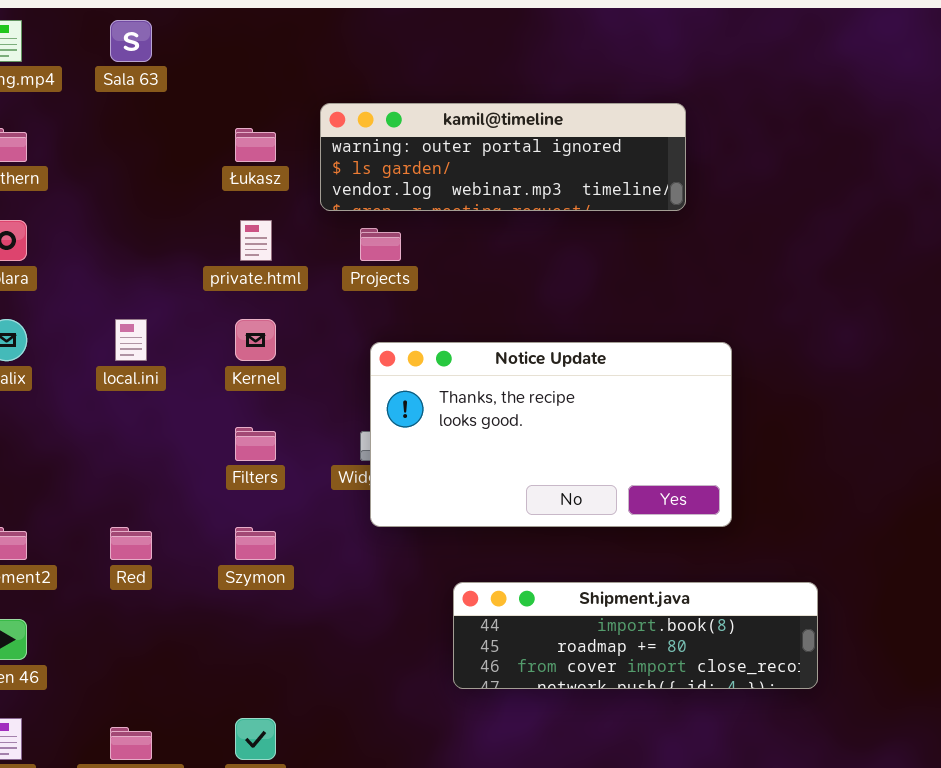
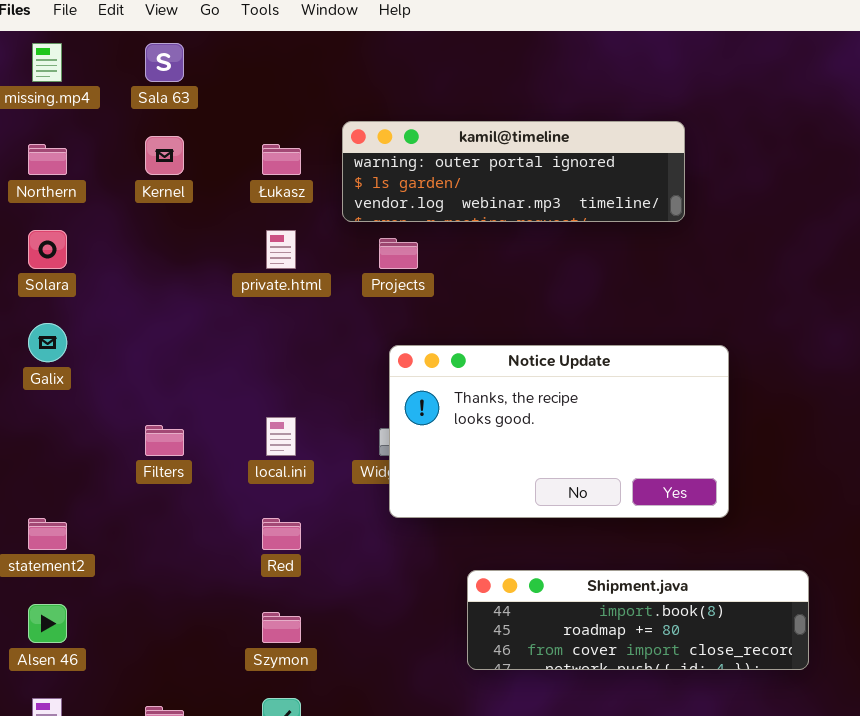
local.ini: [115,319,147,361] -> [266,417,296,456], moved
Kernel: [235,319,276,361] -> [145,136,184,175], moved
Filters: [235,427,276,461] -> [145,425,184,456], moved
Red: [110,527,152,560] -> [262,518,301,550], moved
Szymon: [235,527,276,560] -> [262,612,301,643], moved

